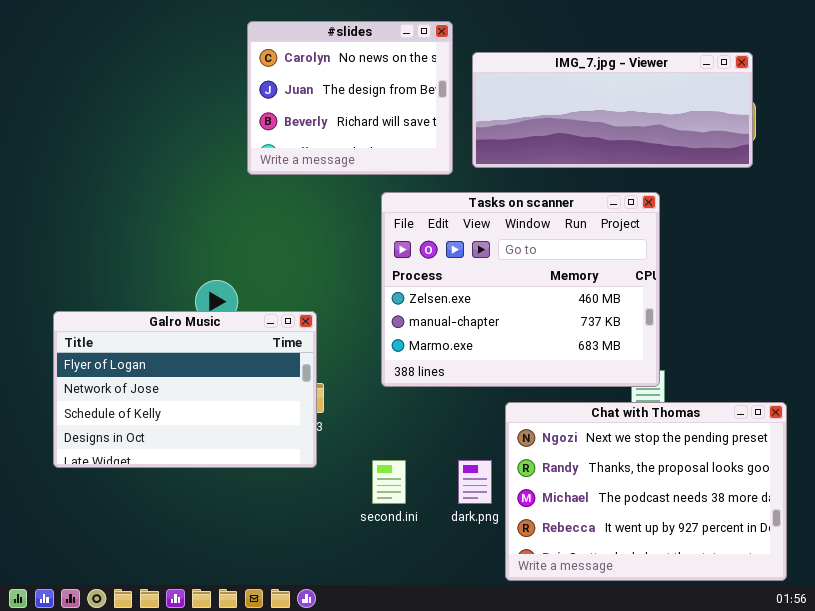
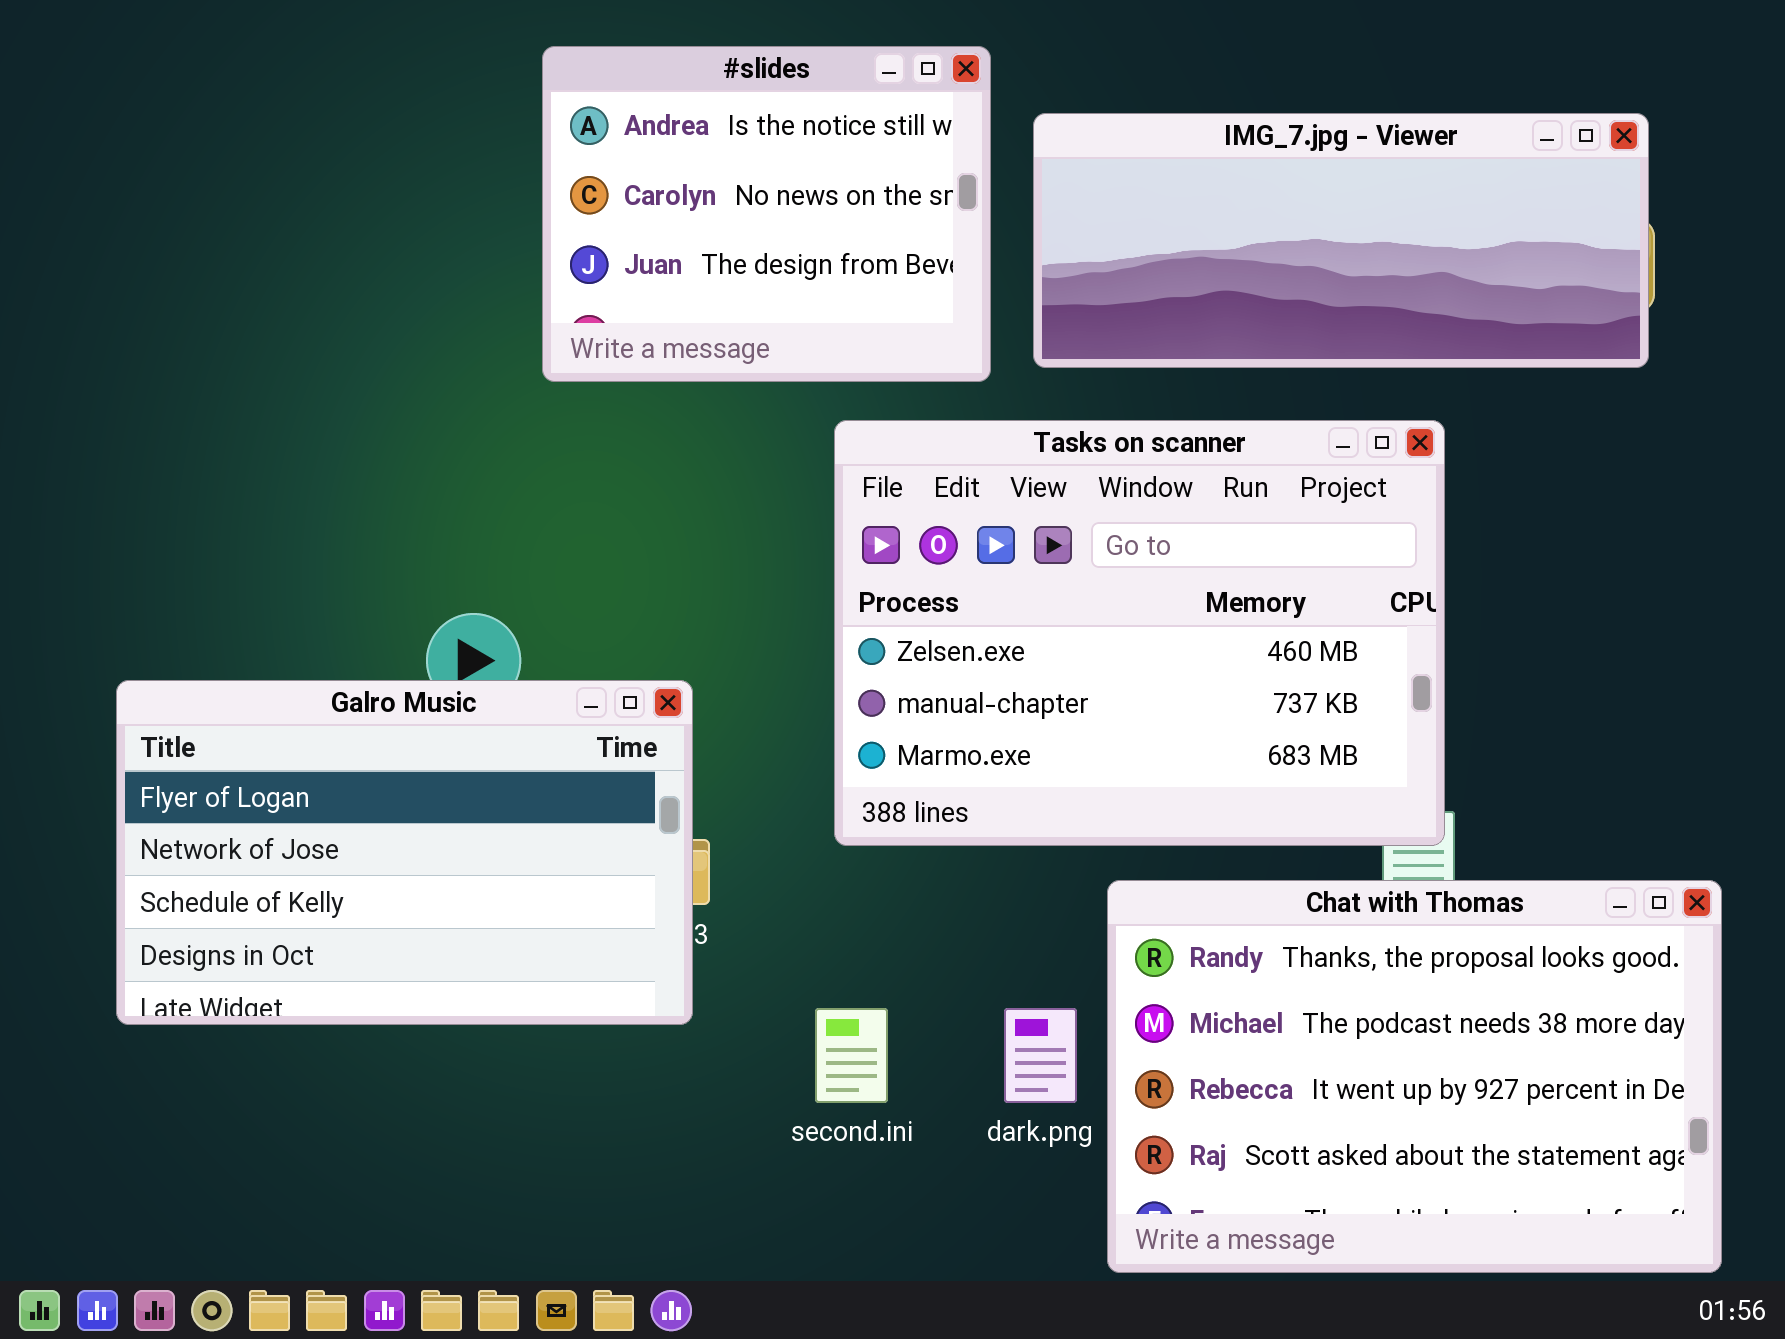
#slides: [247,21,453,175] -> [542,46,991,382], scrolled up 1 row
Chat with Thomas: [505,402,787,581] -> [1107,880,1722,1273], scrolled down 1 row

